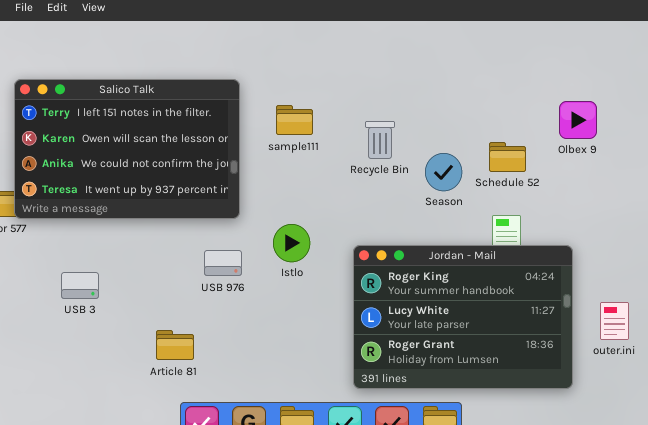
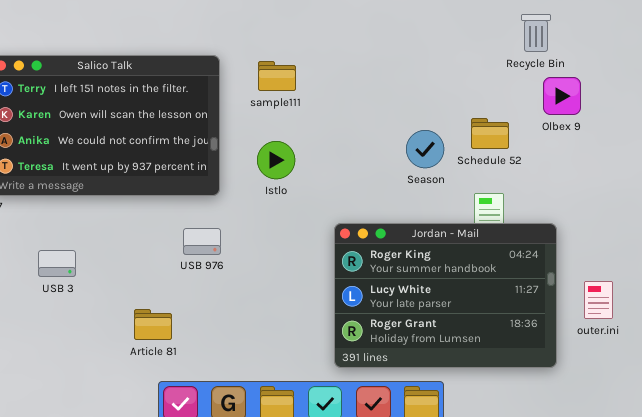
sample111: [276,105,313,135] -> [258,61,296,91], moved
Recycle Bin: [365,121,395,159] -> [521,14,551,52], moved
Istlo: [273,224,310,262] -> [257,141,295,179], moved

